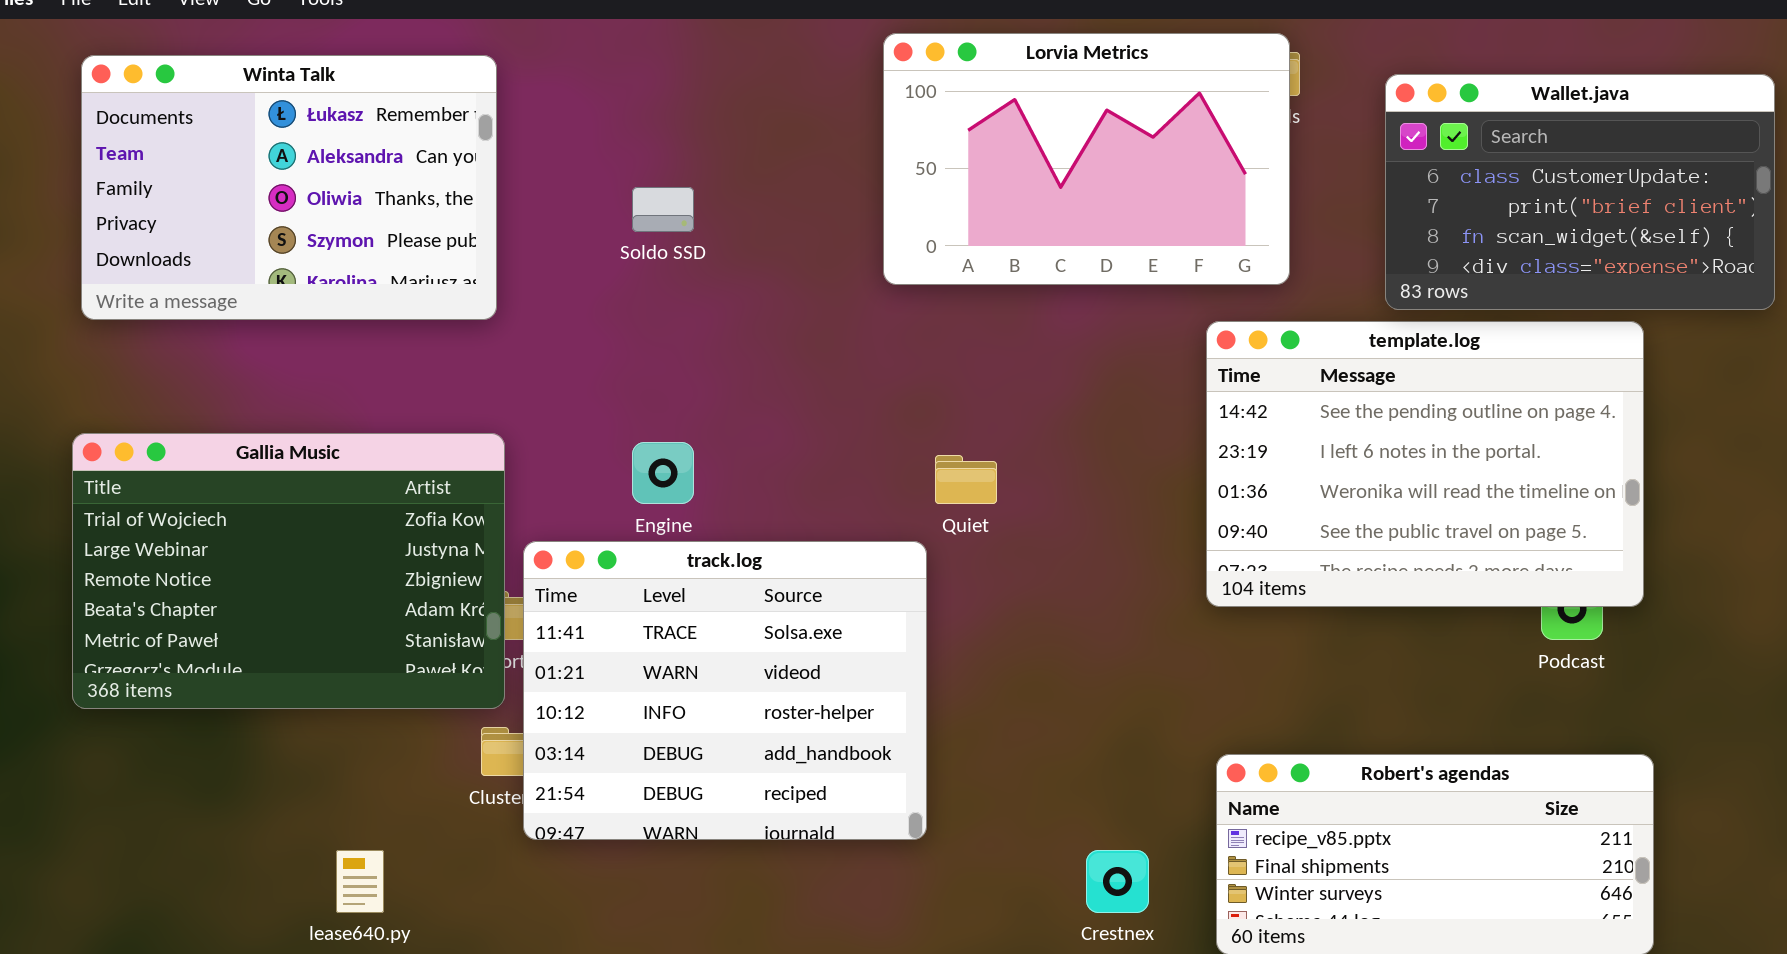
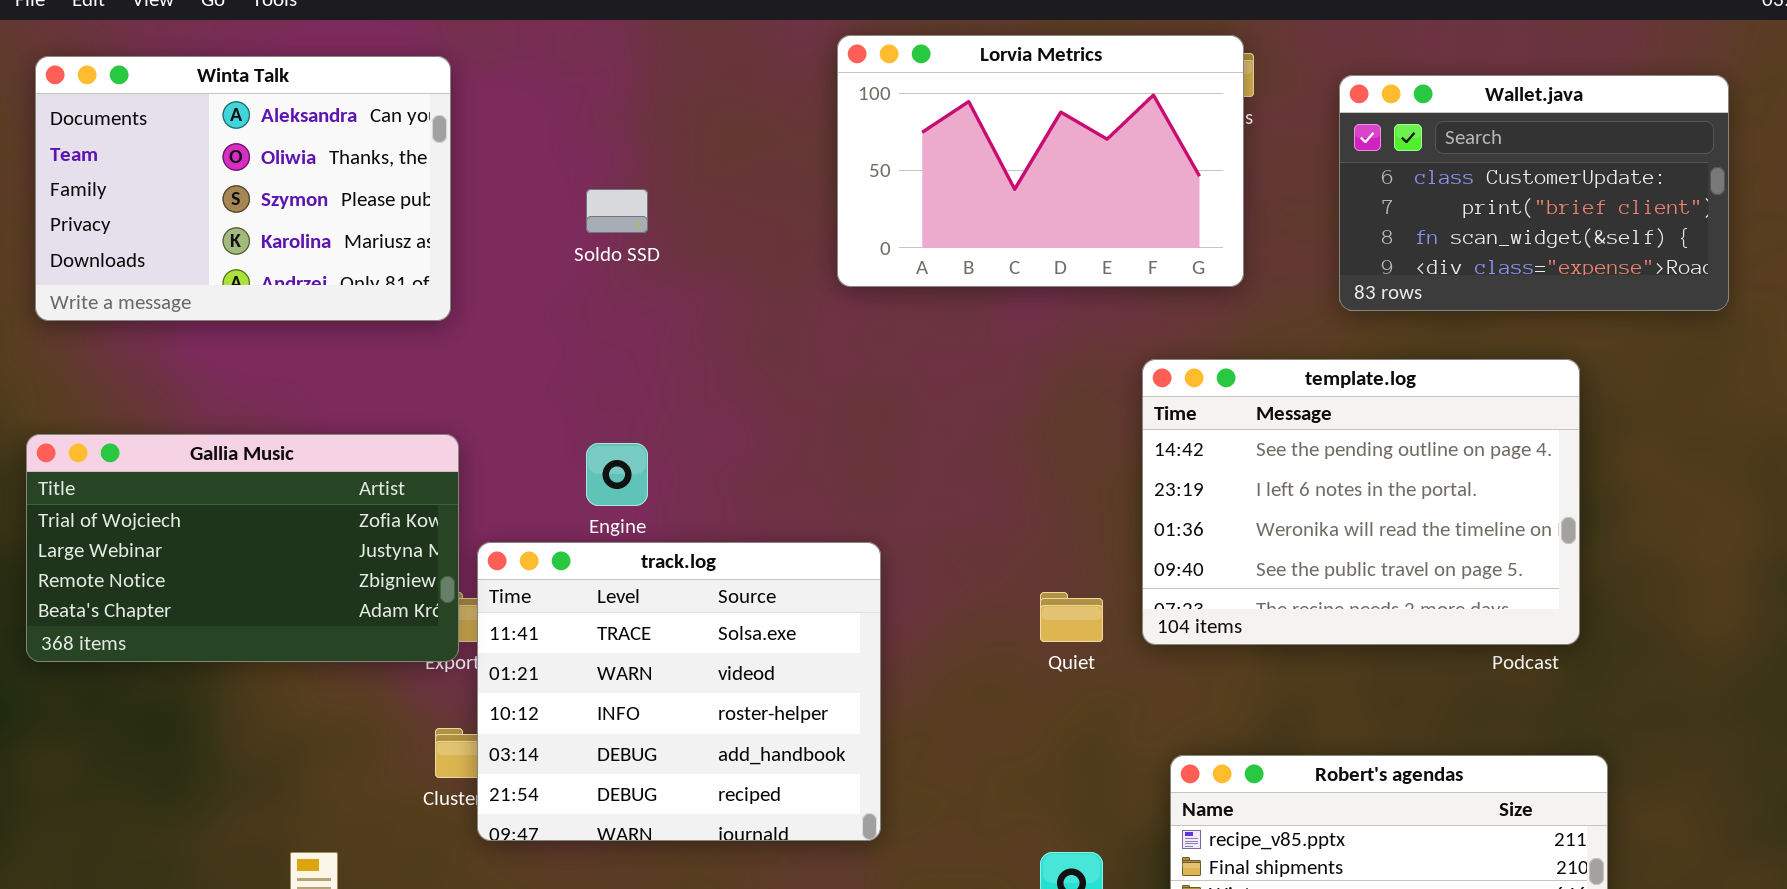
Winta Talk: [81,55,497,320] -> [35,56,451,321], scrolled down 1 row
template.log: [1206,321,1644,607] -> [1142,359,1580,645], moved
Gallia Music: [72,433,505,709] -> [26,434,459,662], resized
Quiet: [935,455,997,504] -> [1040,592,1103,642], moved

